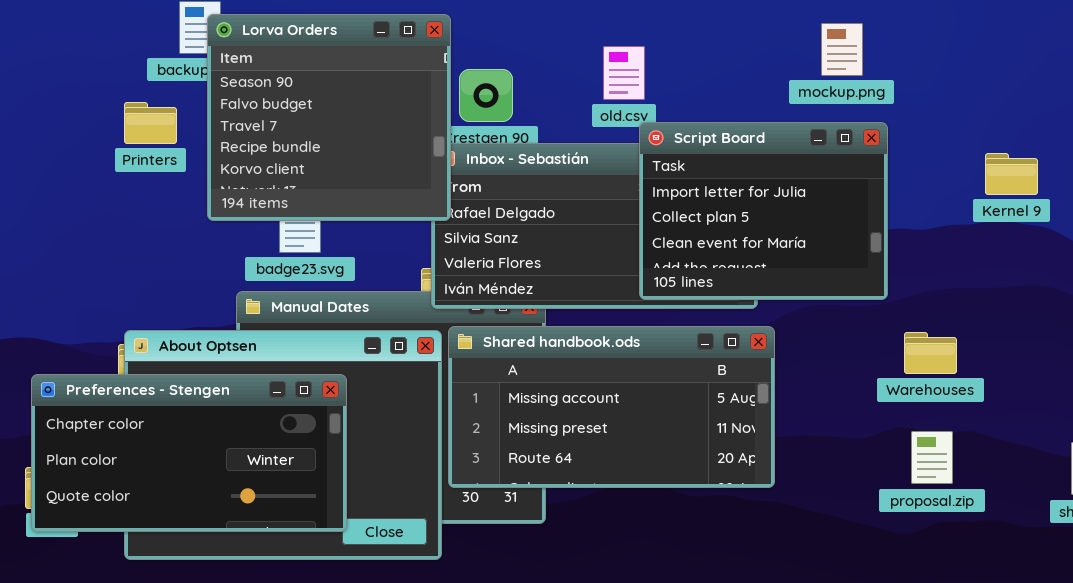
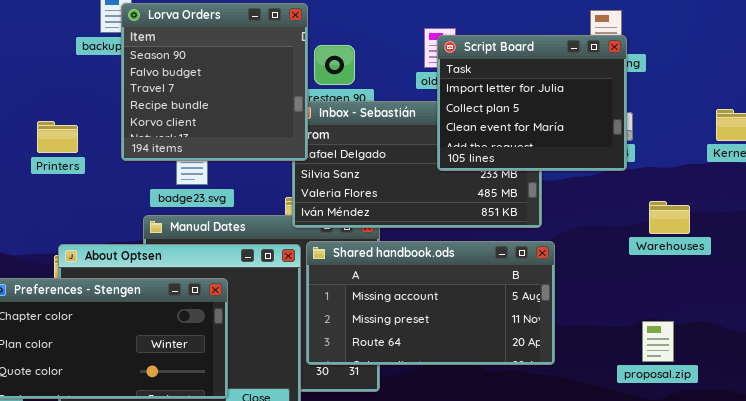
Printers: [124,102,177,144] -> [37,121,78,153], moved
Script Board: [639,122,888,300] -> [437,35,627,171], moved
Warehouses: [904,332,957,374] -> [649,201,690,234], moved
proposal.zip: [911,431,953,484] -> [642,321,674,362], moved

